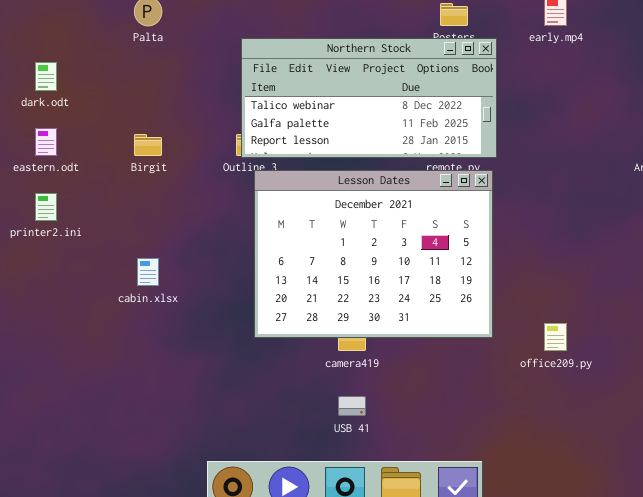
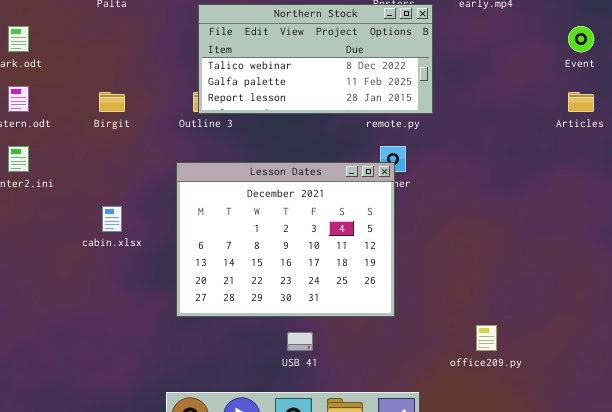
Lesson Dates: [254,170,493,338] -> [176,162,395,317], moved
office209.py: [544,323,567,351] -> [476,325,497,351], moved

